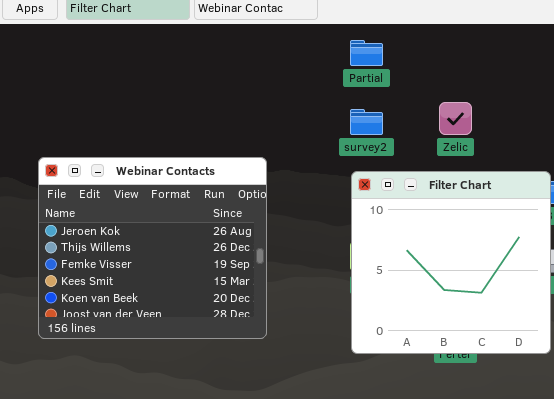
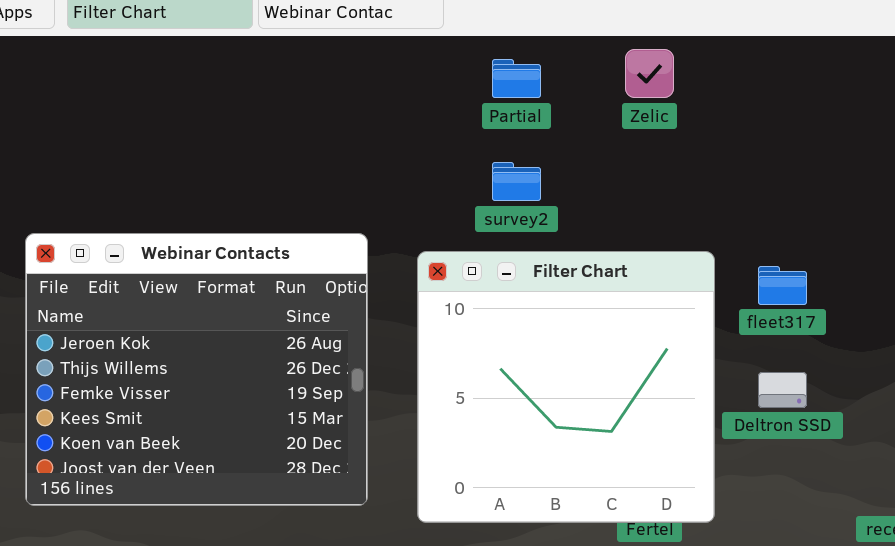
Zelic: [439,102,472,135] -> [625,49,674,98], moved
Filter Chart: [351,171,551,354] -> [417,251,715,523], moved

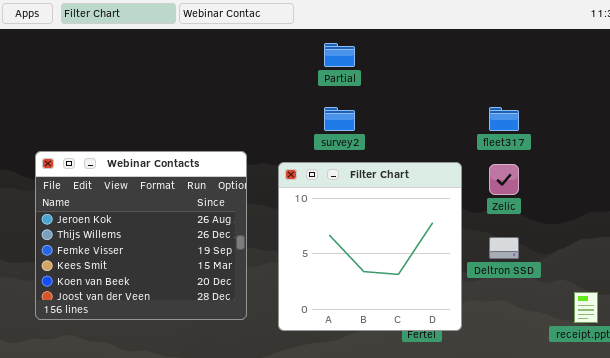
Zelic: [625,49,674,98] -> [489,164,519,195], moved
fleet317: [758,266,807,305] -> [489,107,519,131], moved

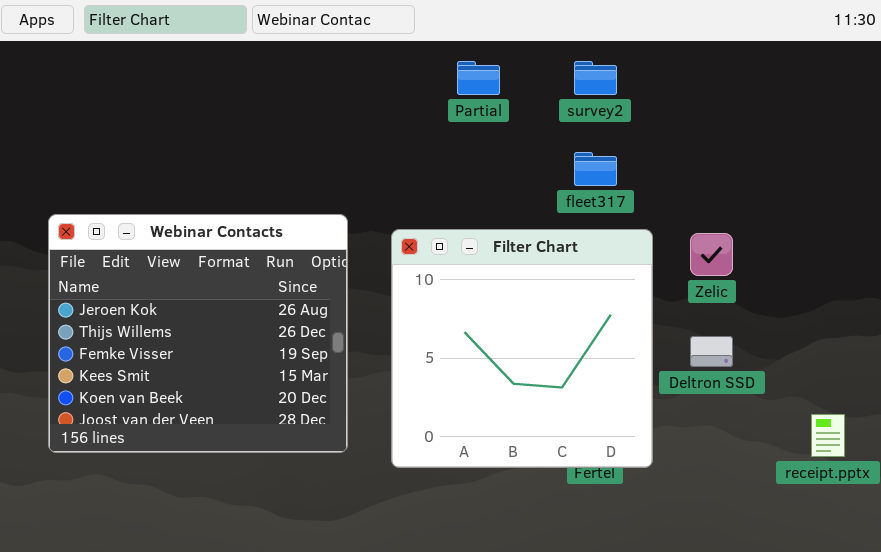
survey2: [324,107,355,131] -> [574,61,617,95], moved
fleet317: [489,107,519,131] -> [574,152,617,186], moved

